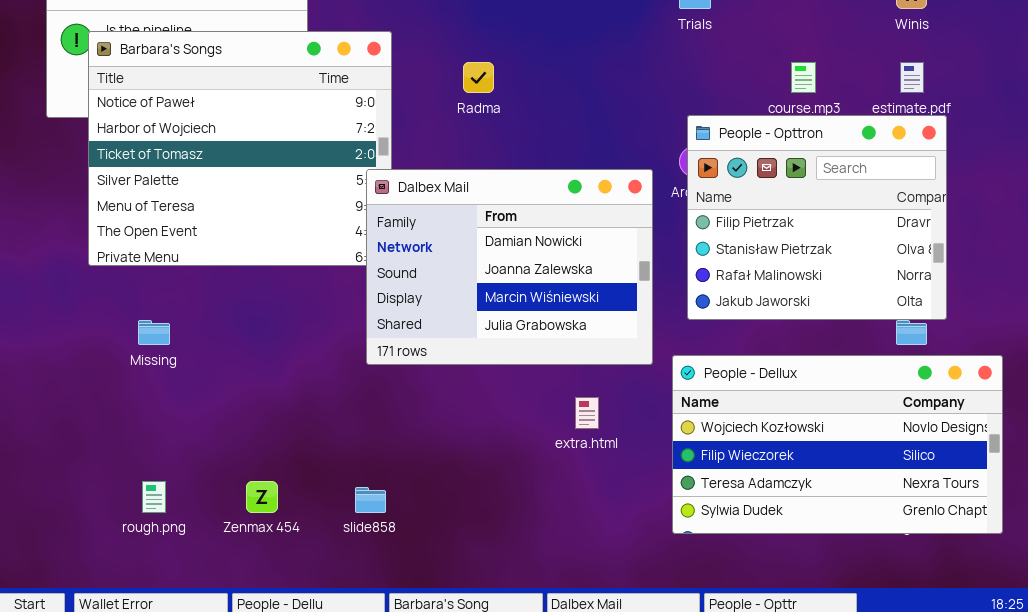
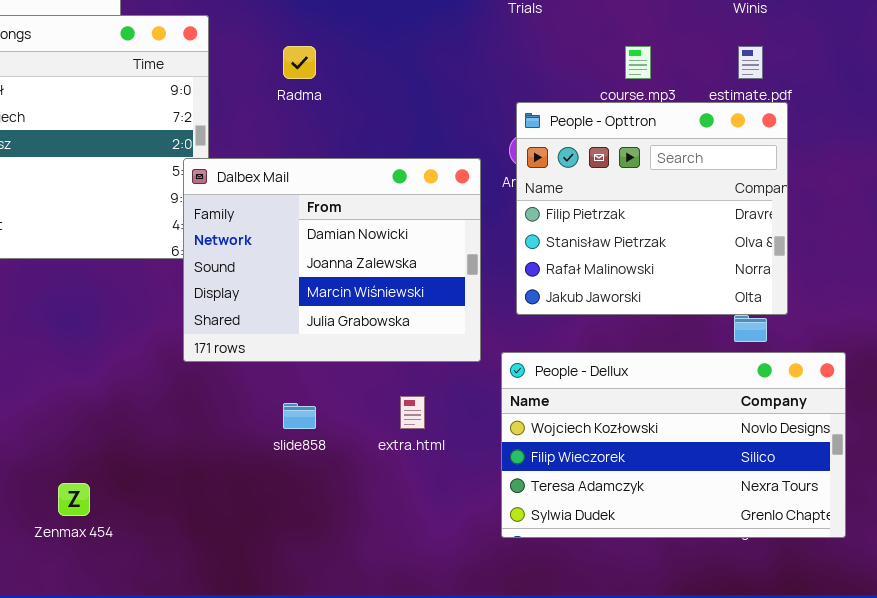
slide858: [355,487,386,513] -> [283,403,316,429], moved

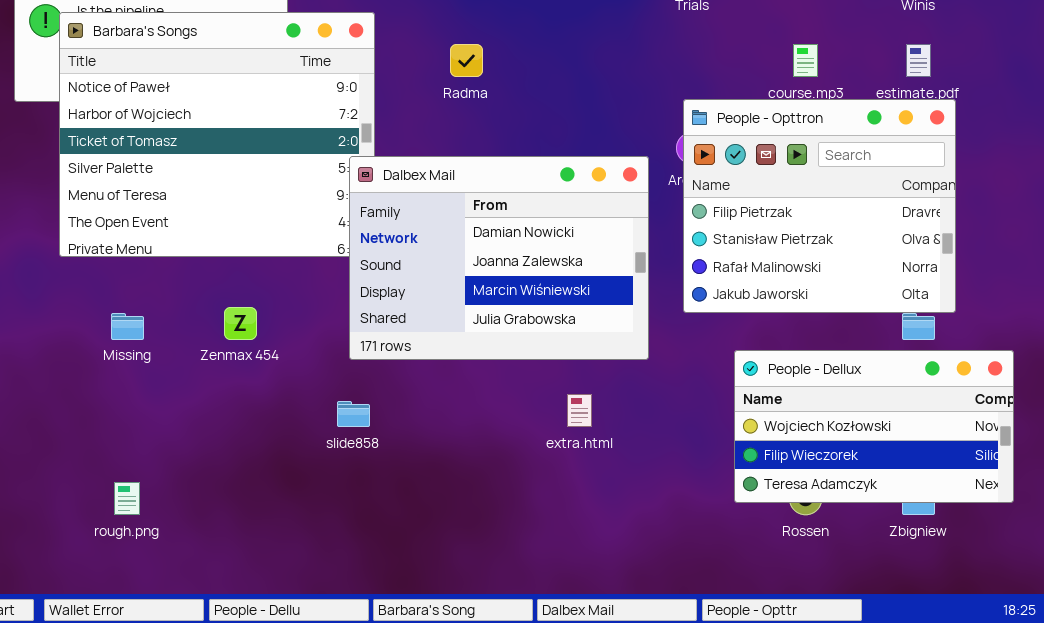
People - Dellux: [501,352,846,538] -> [734,350,1014,503], resized
slide858: [283,403,316,429] -> [337,401,370,427], moved
Zenmax 454: [58,483,90,516] -> [224,307,257,340], moved

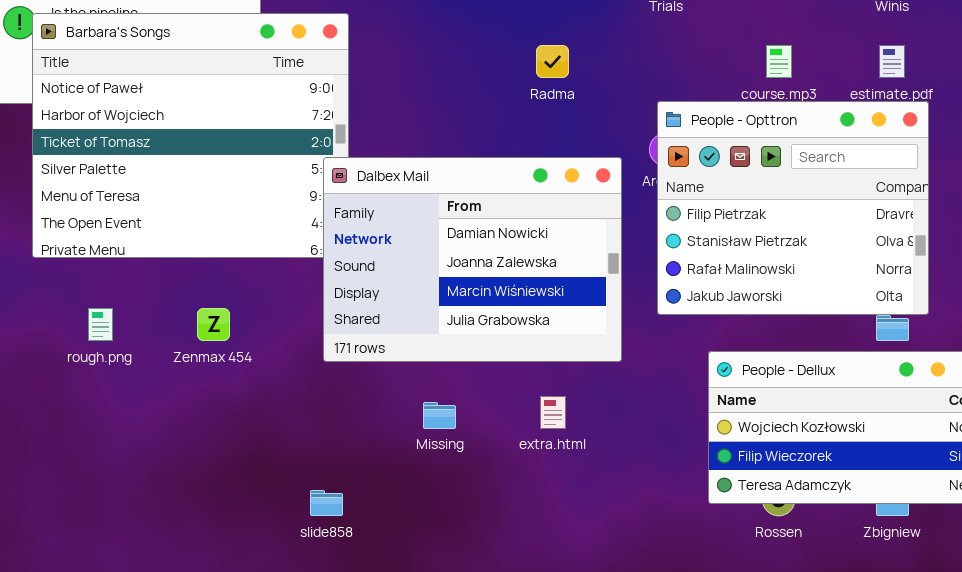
Radma: [450,44,483,77] -> [536,45,569,78], moved
Missing: [111,313,144,340] -> [423,402,456,429], moved
slide858: [337,401,370,427] -> [310,490,343,516], moved
rough.png: [114,482,140,515] -> [88,308,113,341], moved

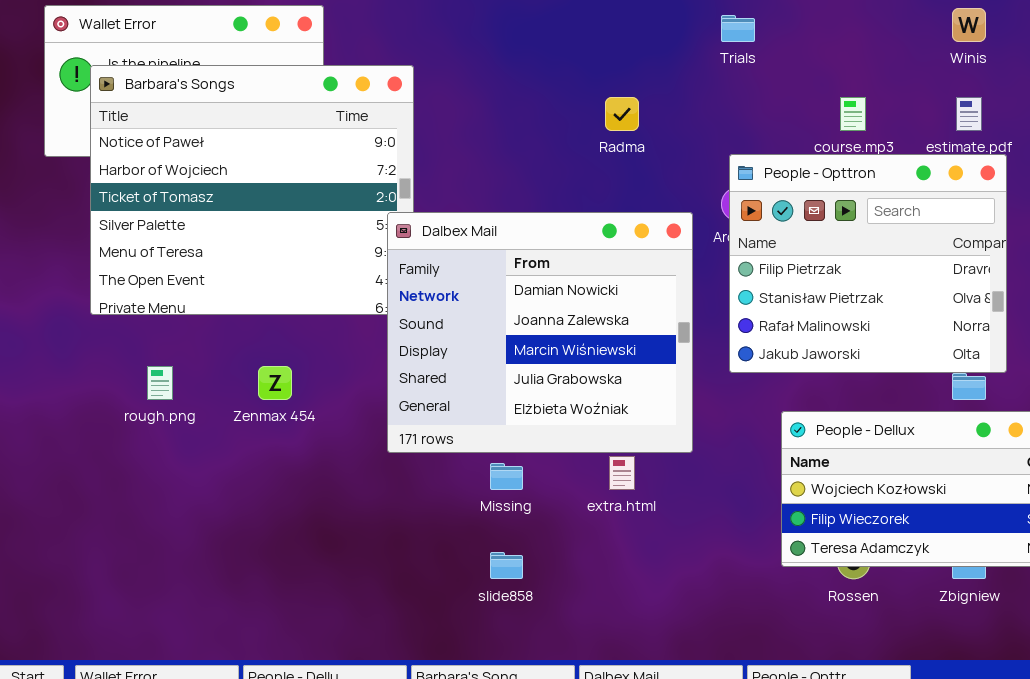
Dalbex Mail: [323,157,622,362] -> [387,212,693,453], resized
slide858: [310,490,343,516] -> [490,552,523,579], moved

